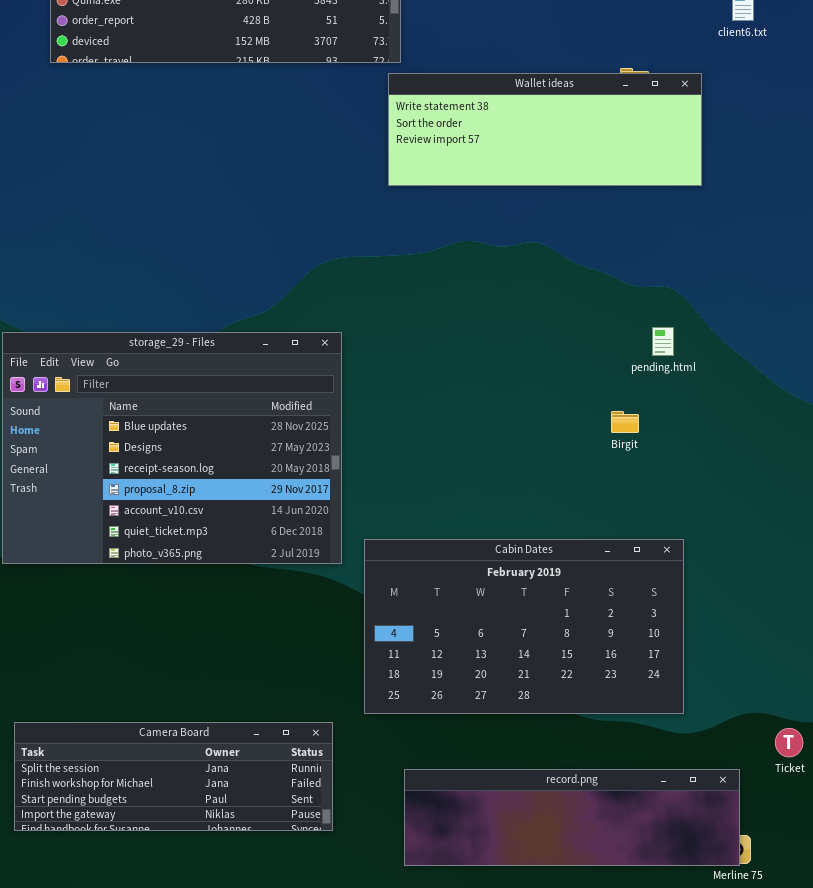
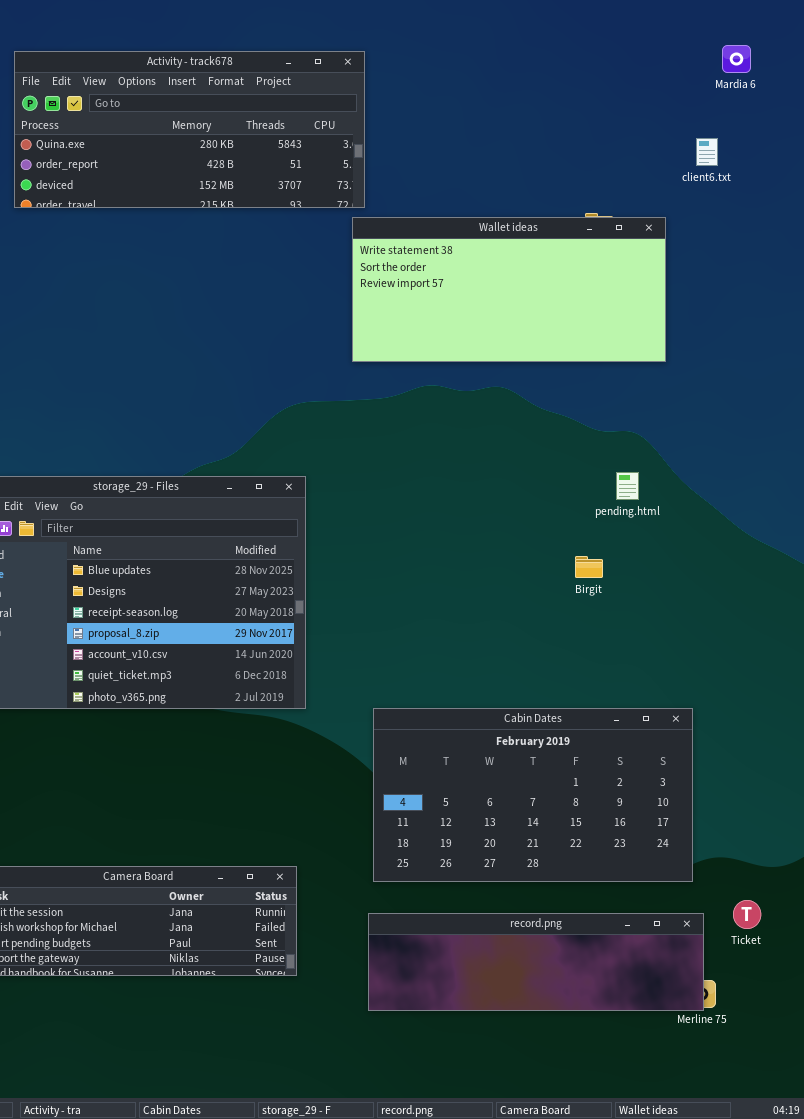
Wallet ideas: [388,73,702,186] -> [352,217,666,362], resized
Cabin Dates: [364,539,684,714] -> [373,708,693,882], moved
Ticket: [775,728,803,757] -> [733,900,761,929], moved

